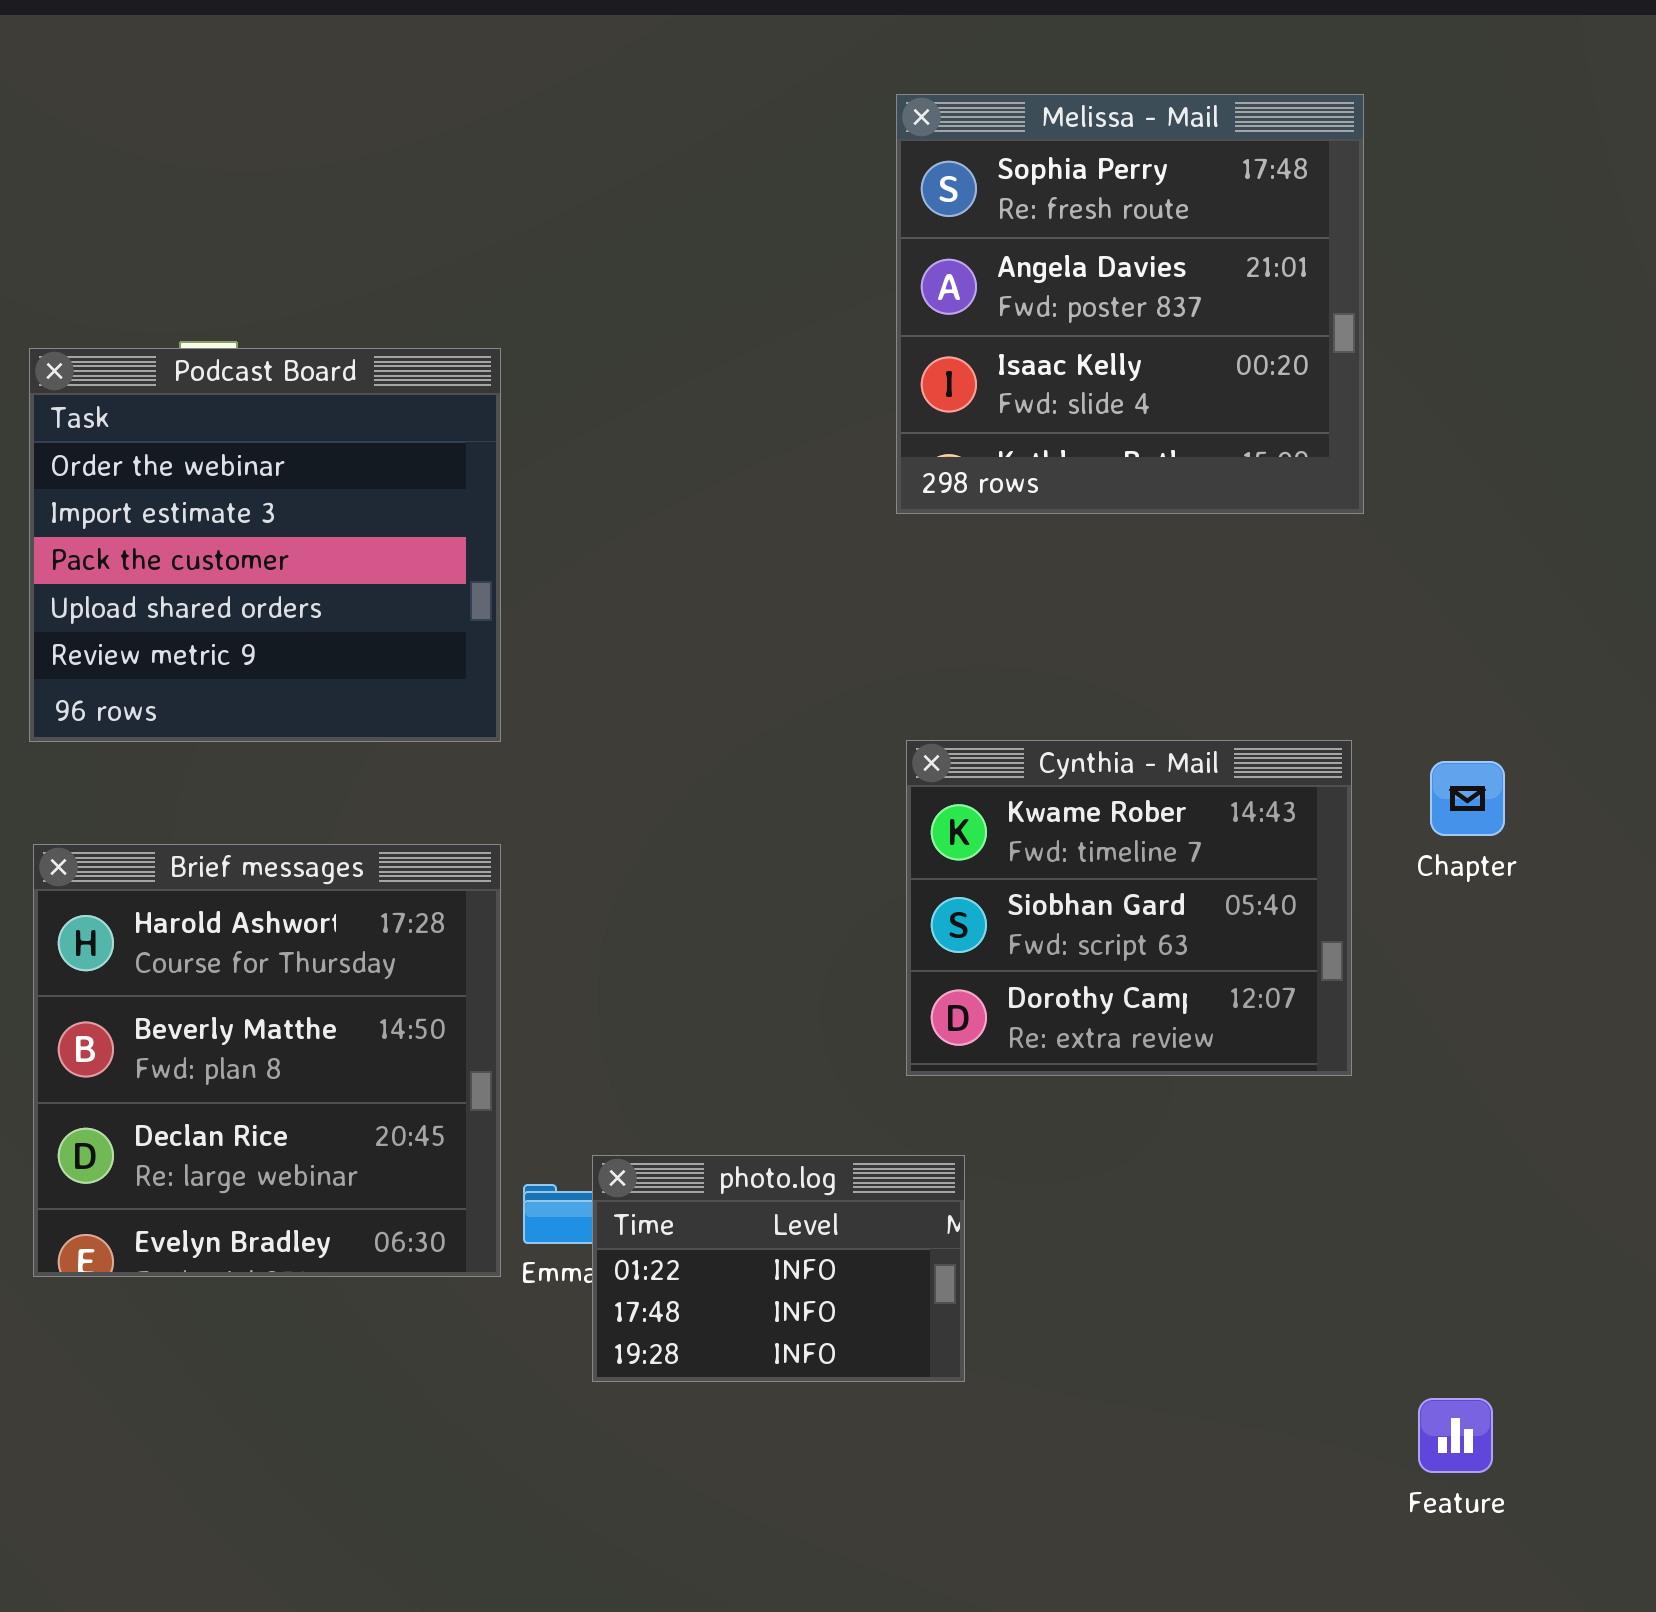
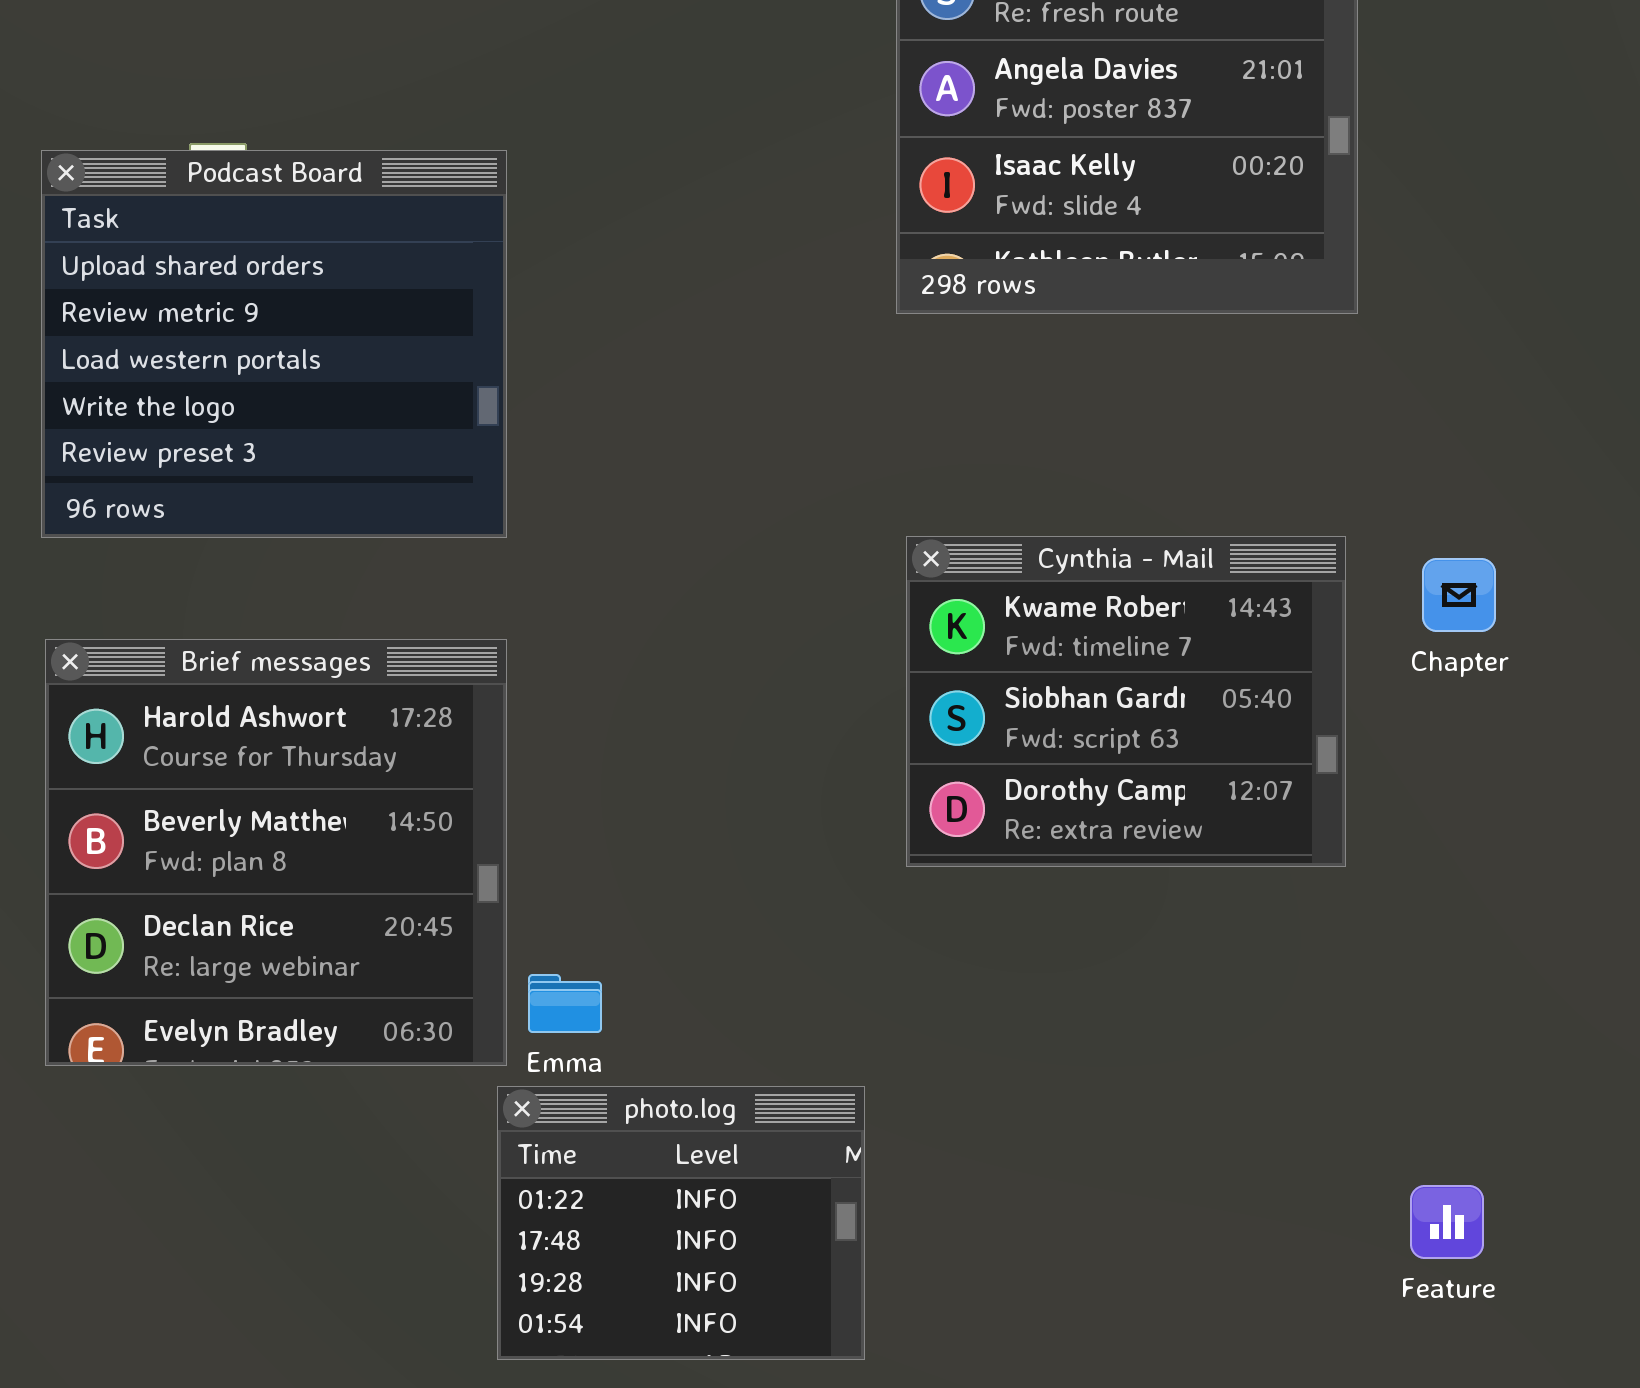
Podcast Board: [29,348,501,742] -> [41,150,507,538], scrolled down 3 rows
photo.log: [592,1155,965,1382] -> [497,1086,865,1360], moved, resized

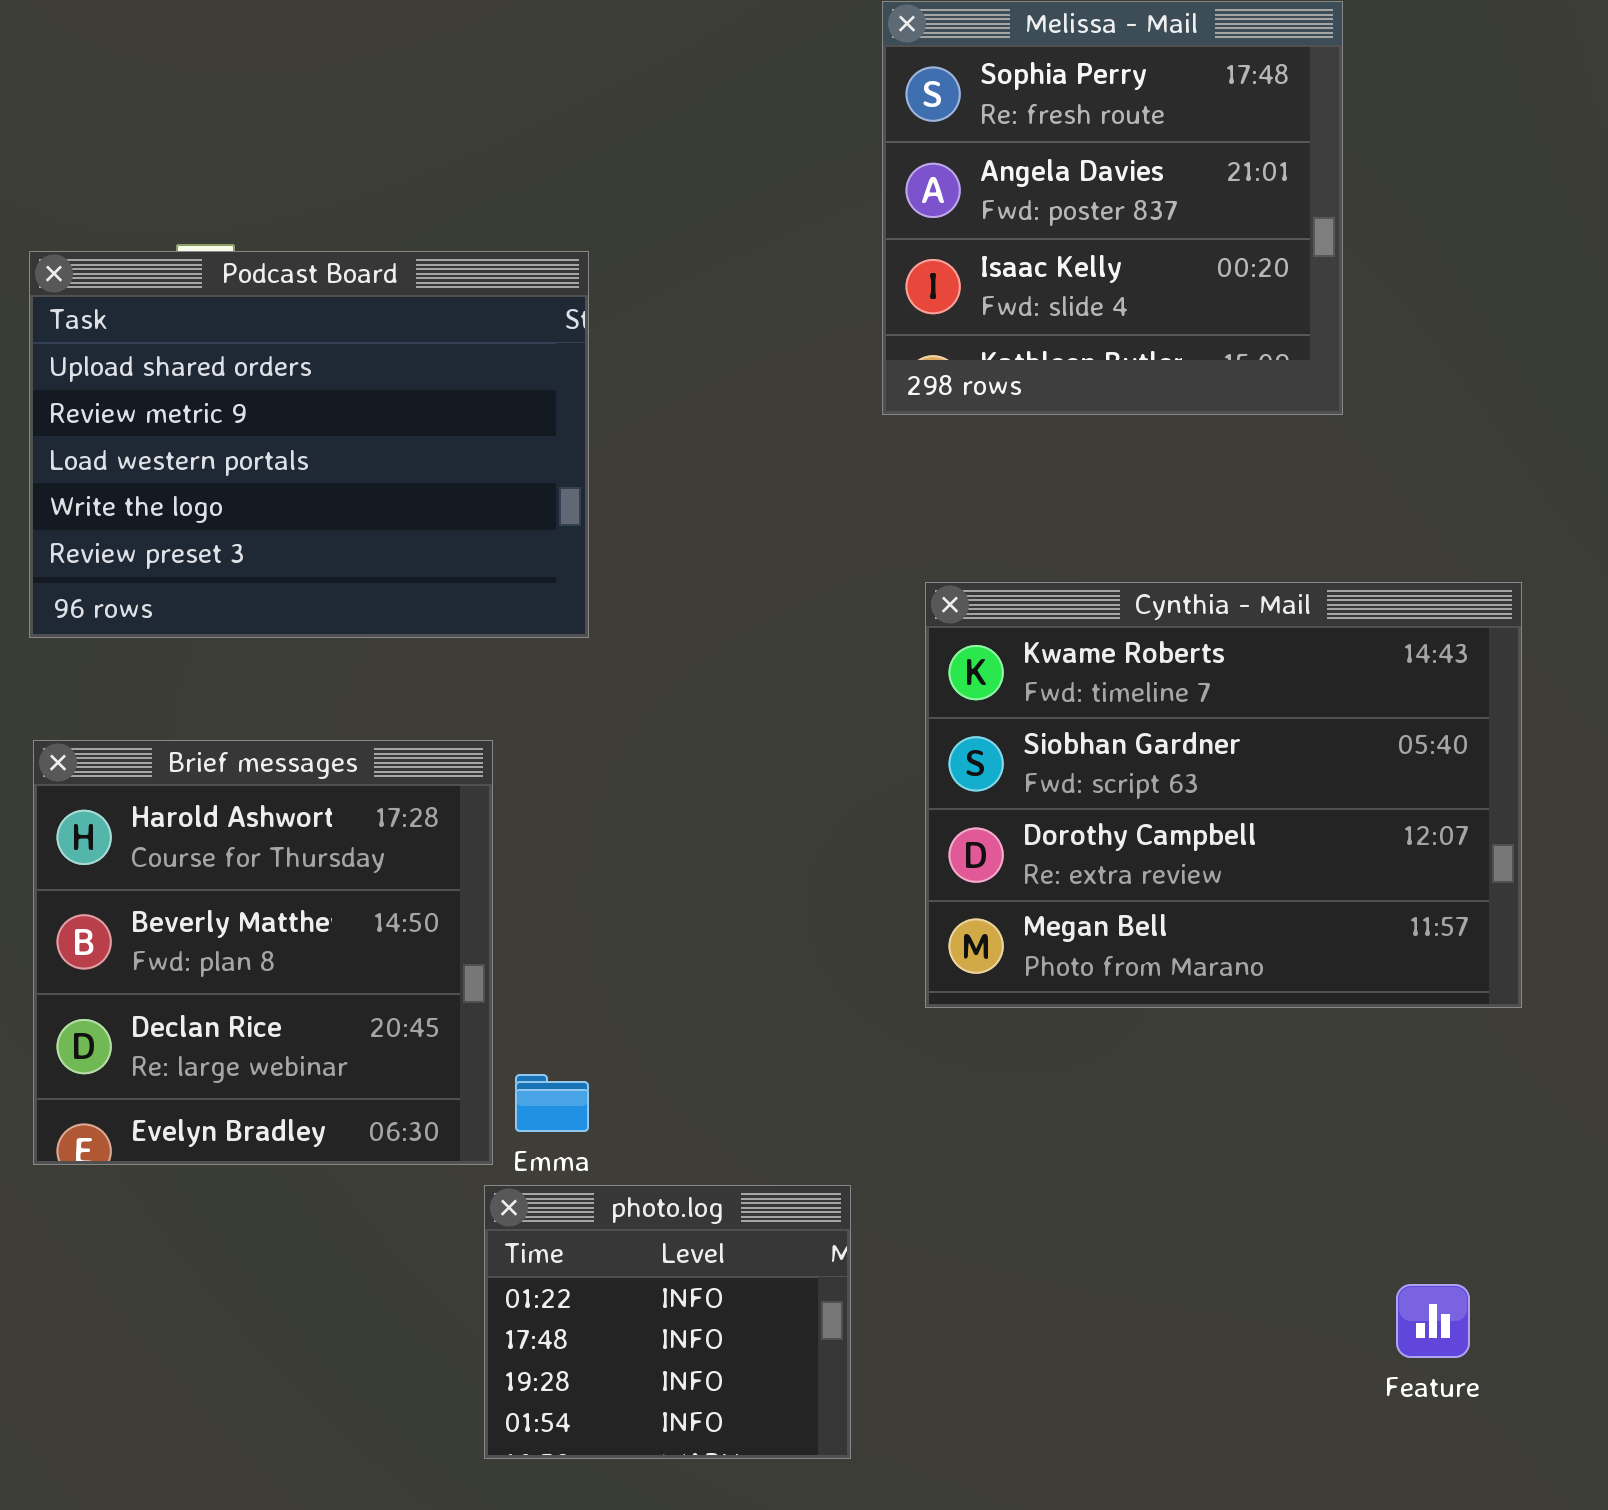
Podcast Board: [41,150,507,538] -> [29,251,589,638], resized
Cynthia - Mail: [906,536,1346,867] -> [925,582,1522,1008], moved, resized

